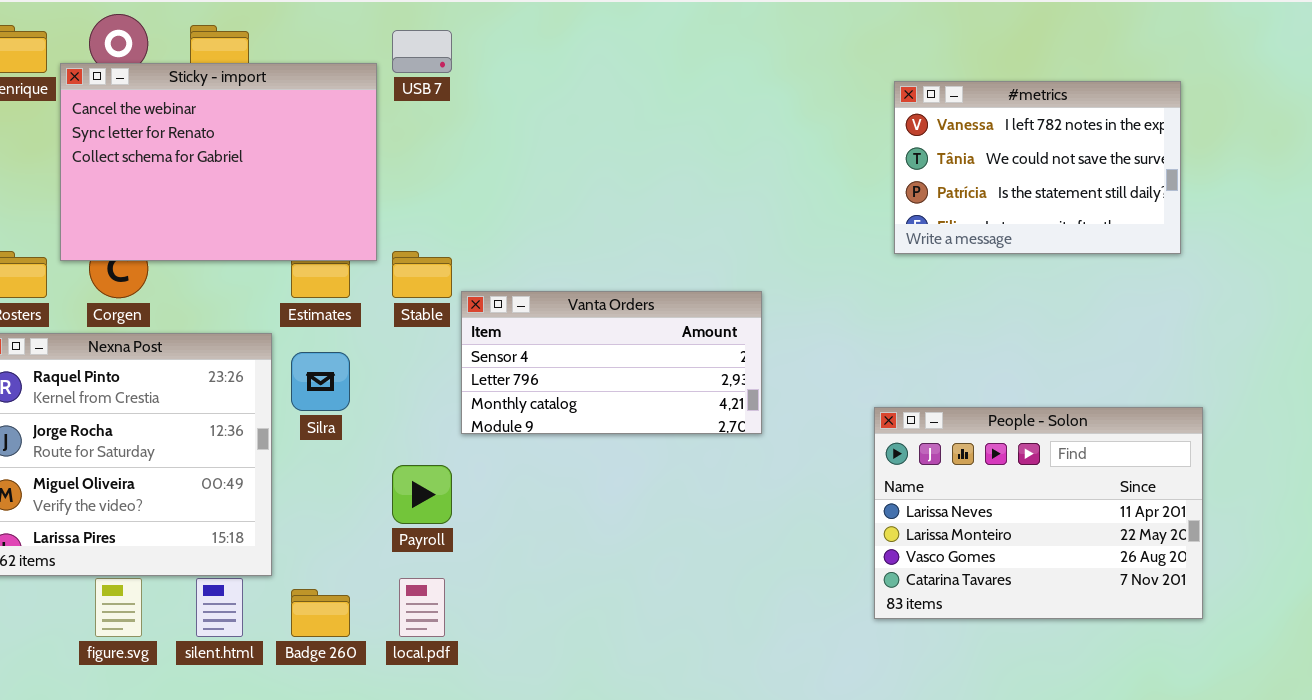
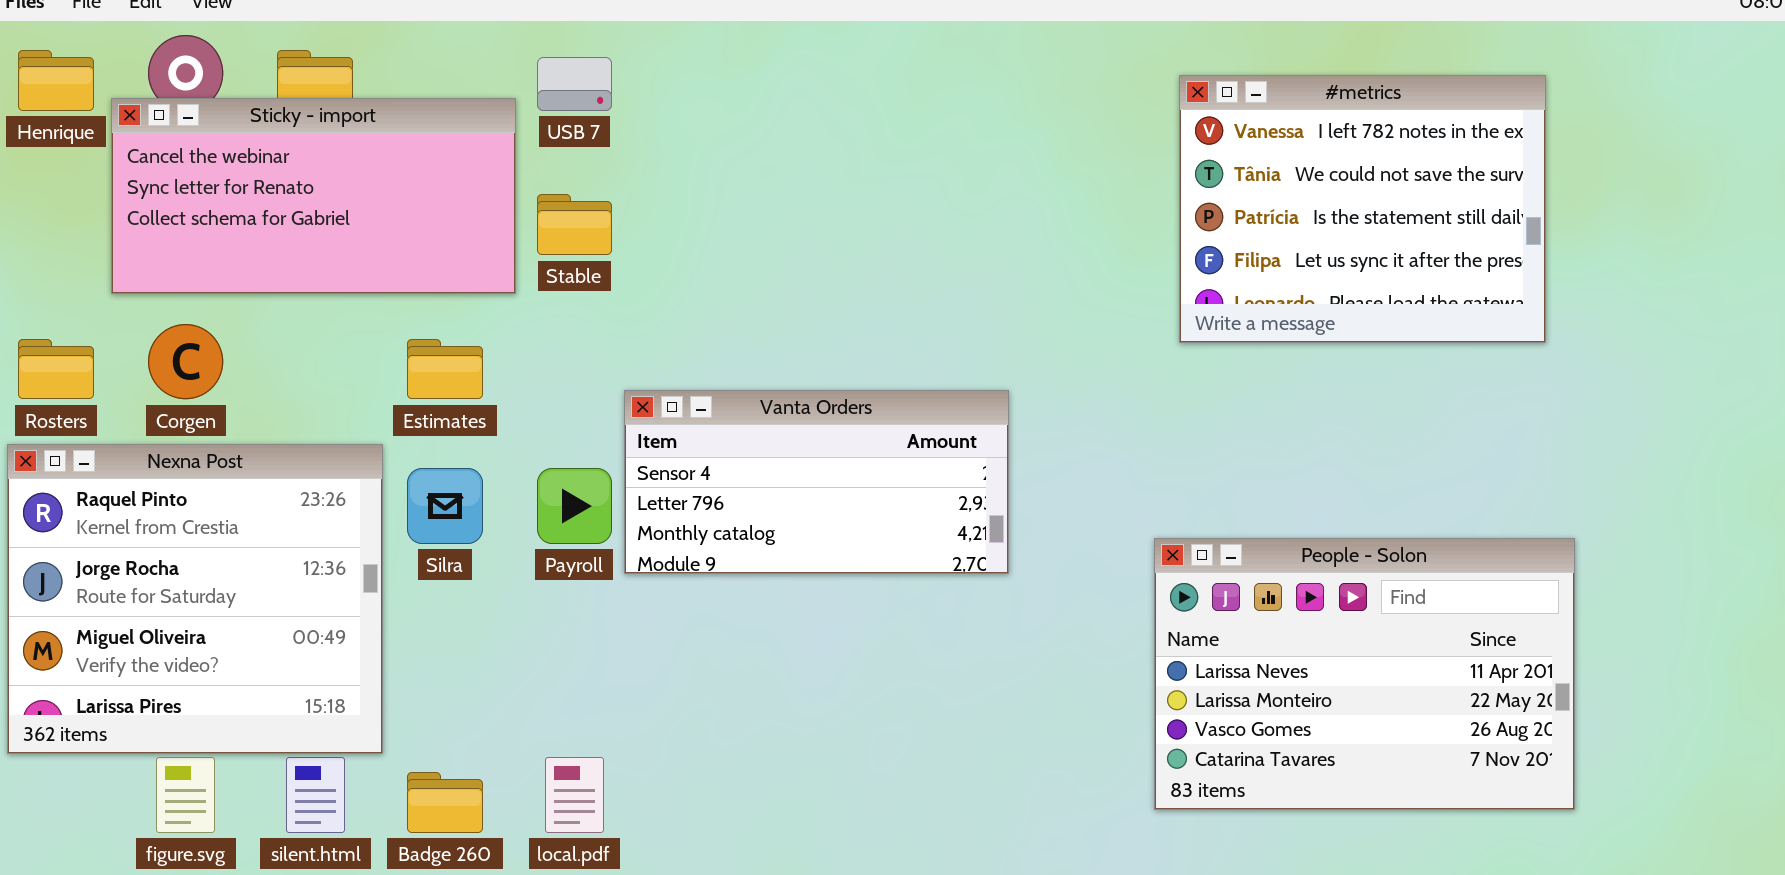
Sticky - import: [60,63,377,261] -> [111,98,516,294], resized
#metrics: [894,81,1181,254] -> [1179,75,1546,343], resized
Stable: [392,251,452,298] -> [537,194,612,255], moved
Payroll: [392,465,452,524] -> [537,468,612,544], moved

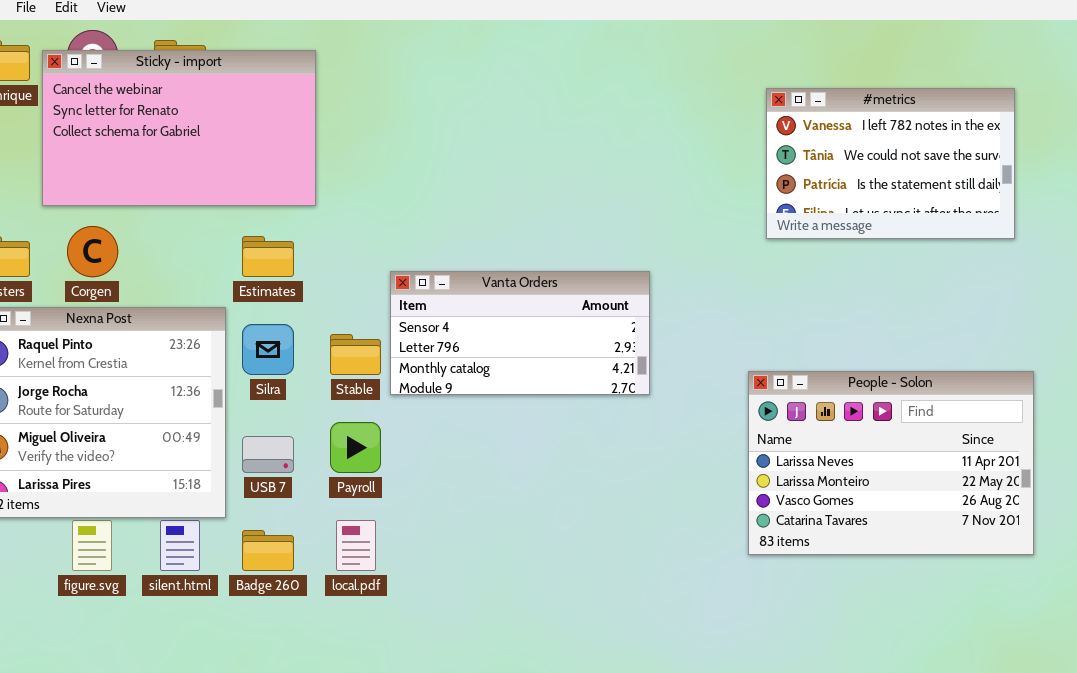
USB 7: [537,57,612,111] -> [242,436,294,473], moved
#metrics: [1179,75,1546,343] -> [766,88,1015,239], resized
Sticky - import: [111,98,516,294] -> [42,50,316,206], resized
Stable: [537,194,612,255] -> [330,334,381,375], moved
Payroll: [537,468,612,544] -> [330,422,381,473], moved

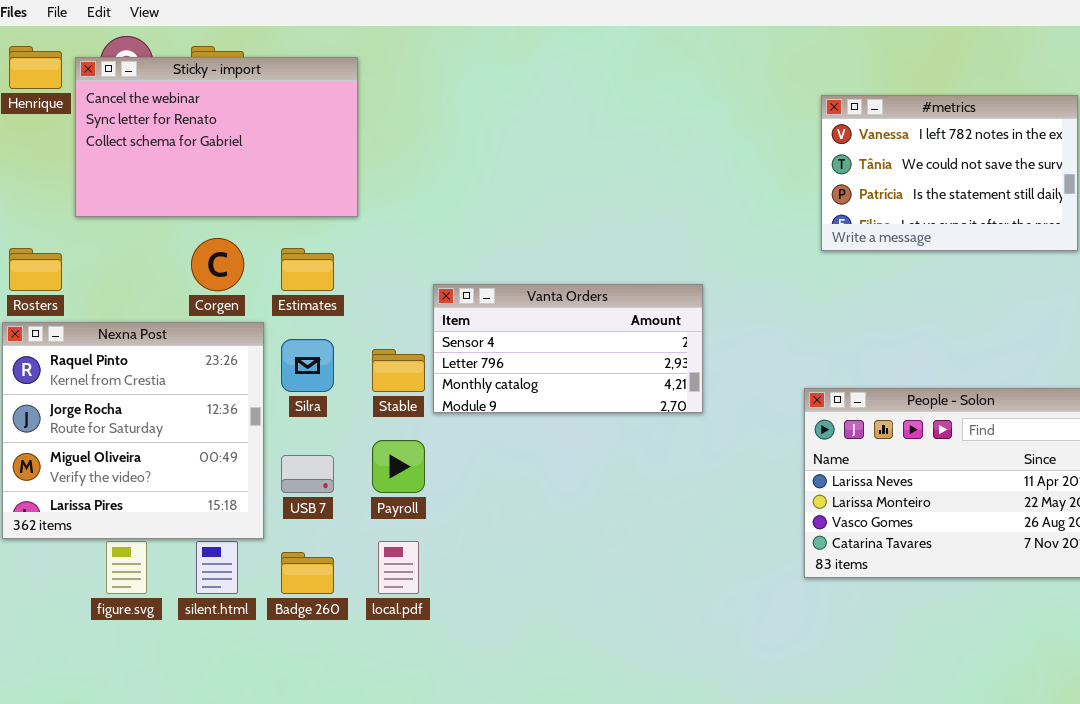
Corgen: [67,226,118,277] -> [191,238,244,291], moved

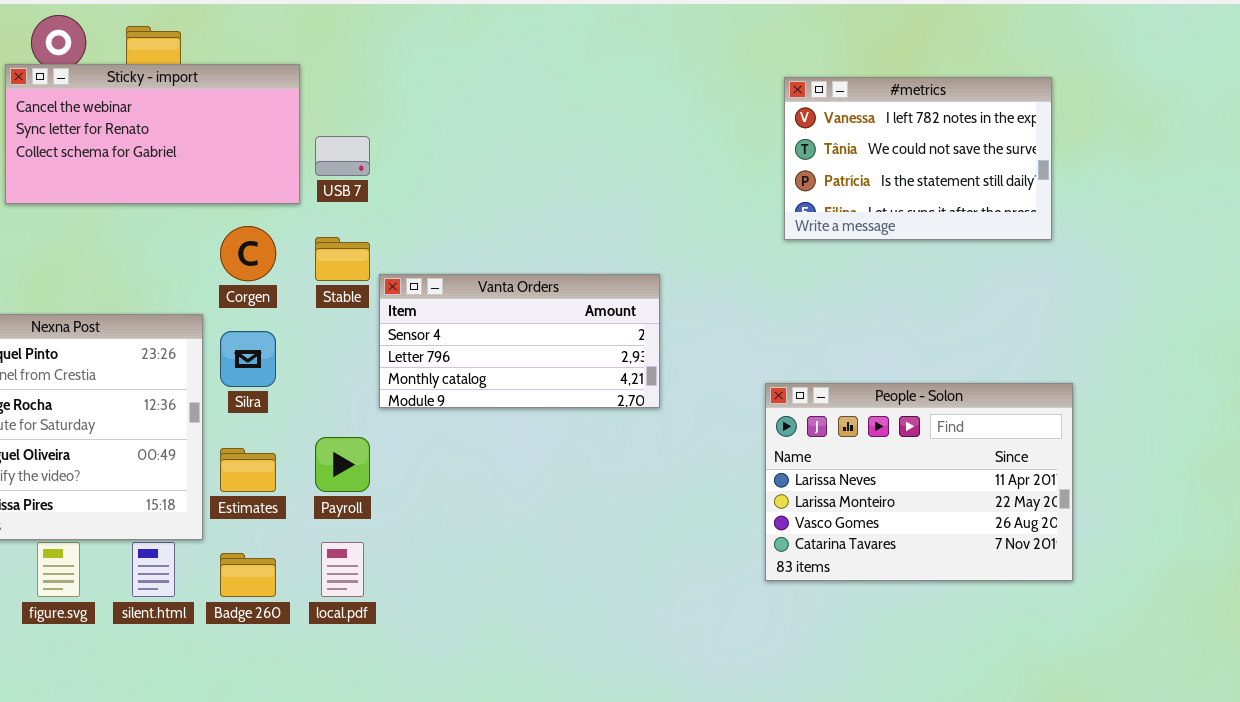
Sticky - import: [75,57,358,217] -> [5,64,300,204], resized
Corgen: [191,238,244,291] -> [220,226,276,281], moved
Estimates: [281,248,334,291] -> [220,448,276,492], moved
Stable: [372,349,425,392] -> [315,237,370,281], moved
USB 7: [281,455,334,493] -> [315,136,370,176], moved

